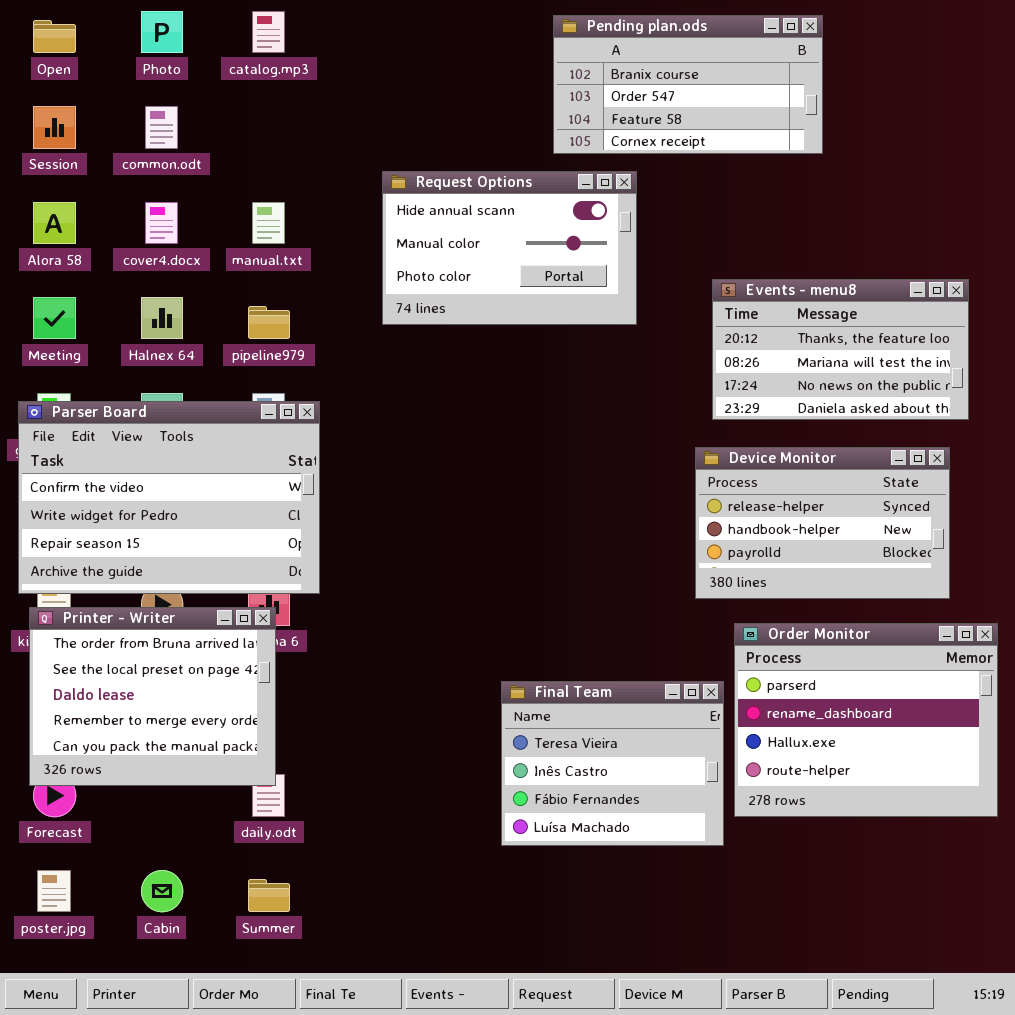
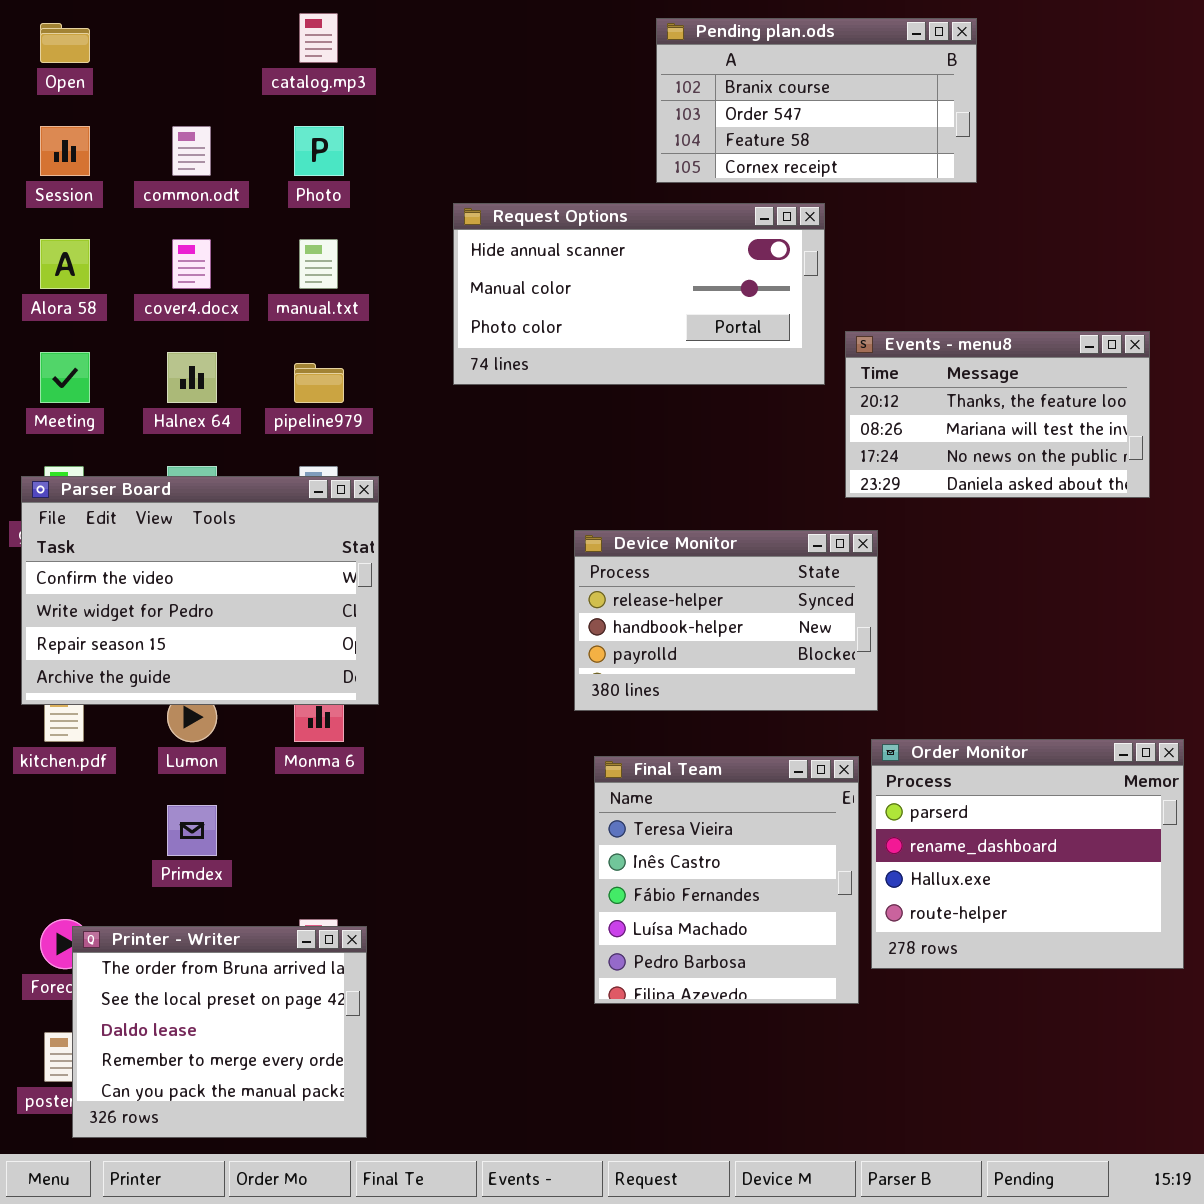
Photo: [141,11,183,53] -> [294,126,344,176], moved
Request Options: [382,171,637,325] -> [453,203,825,385], resized
Device Monitor: [695,447,950,599] -> [574,530,878,711], moved
Printer - Writer: [29,607,276,786] -> [72,926,367,1138], moved
Final Team: [501,681,724,846] -> [594,756,859,1004], resized

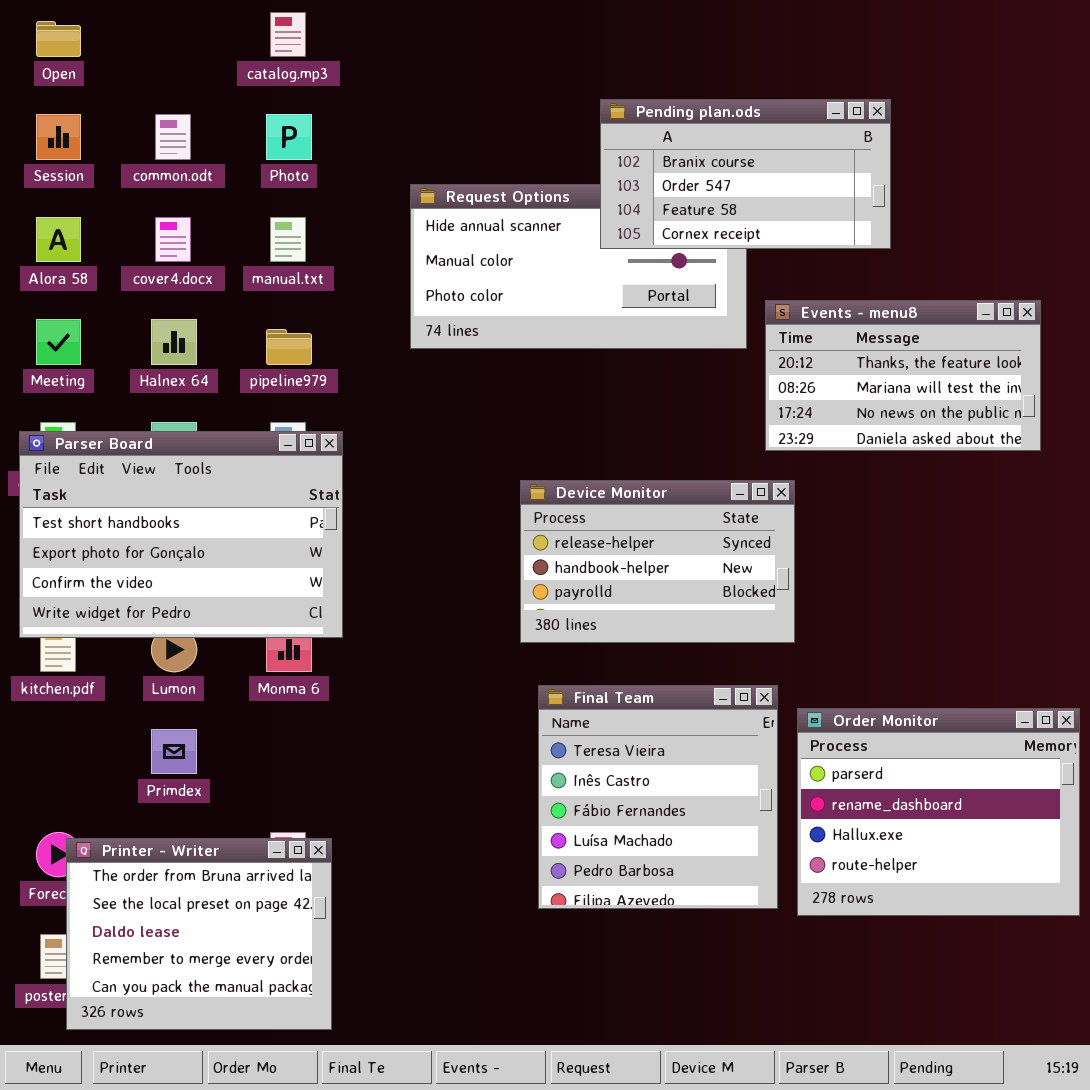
Pending plan.ods: [656,18,977,183] -> [600,99,891,249], moved
Parser Board: [21,476,379,705] -> [19,431,343,638], scrolled up 2 rows
Order Monitor: [871,739,1184,969] -> [797,708,1080,916], moved

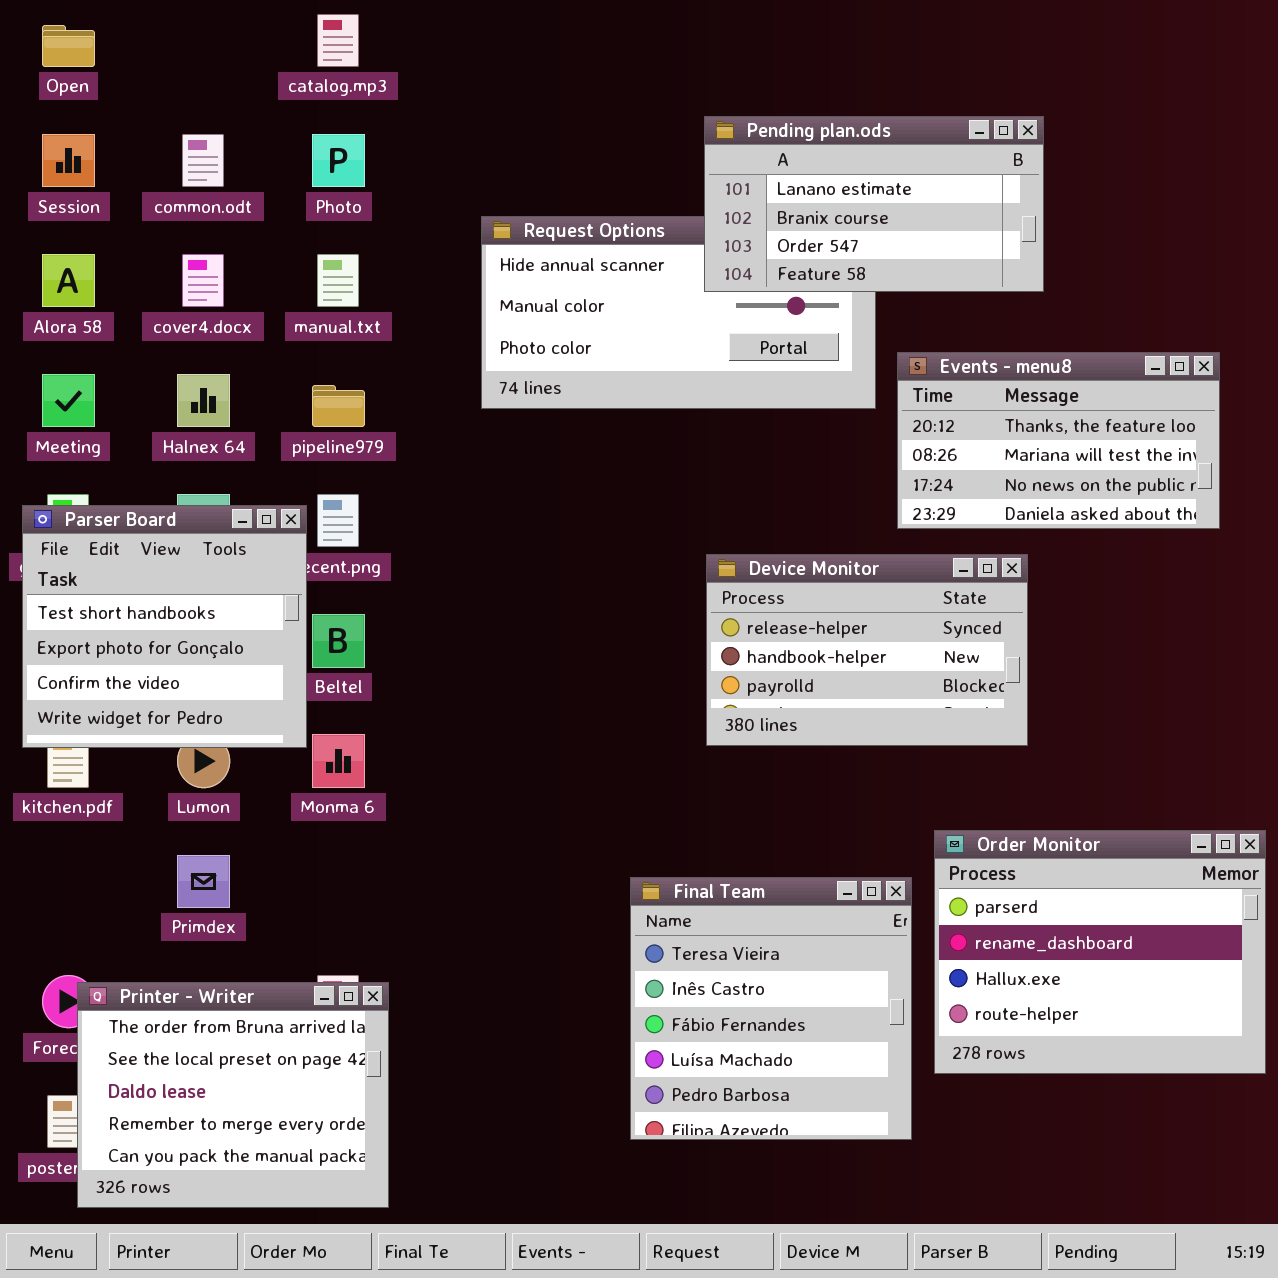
Pending plan.ods: [600,99,891,249] -> [704,116,1044,292], scrolled up 1 row
Parser Board: [19,431,343,638] -> [22,505,307,748], resized
Device Monitor: [520,480,795,643] -> [706,554,1028,746], moved
Final Team: [538,685,778,909] -> [630,877,912,1140], moved

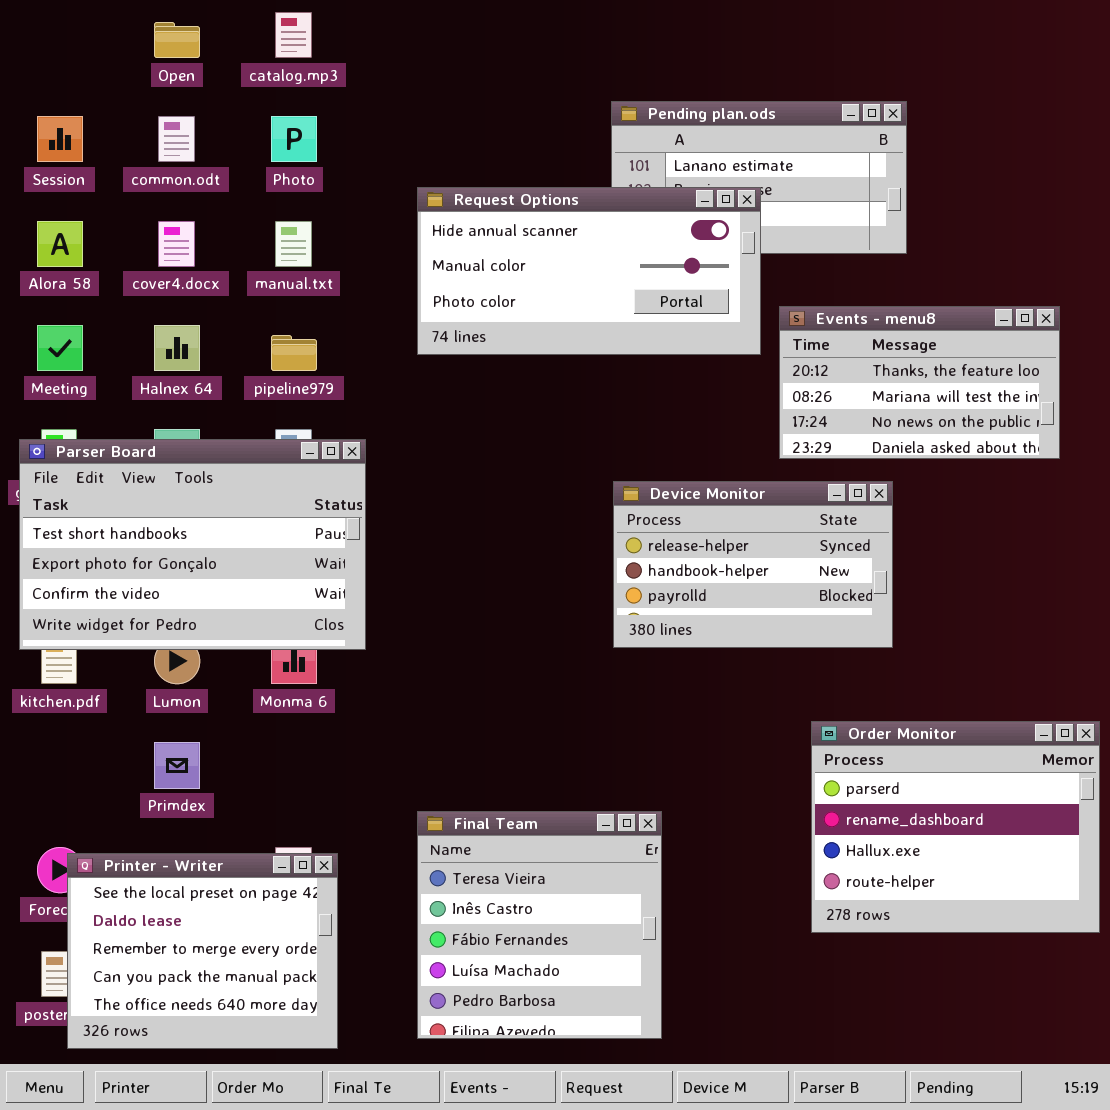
Open: [42,25,95,67] -> [154,22,200,58], moved
Request Options: [481,216,876,409] -> [417,187,761,355], raised
Parser Board: [22,505,307,748] -> [19,439,366,650], resized
Final Team: [630,877,912,1140] -> [417,811,662,1039], moved
Printer - Writer: [77,982,389,1208] -> [67,853,338,1049], scrolled down 1 row

